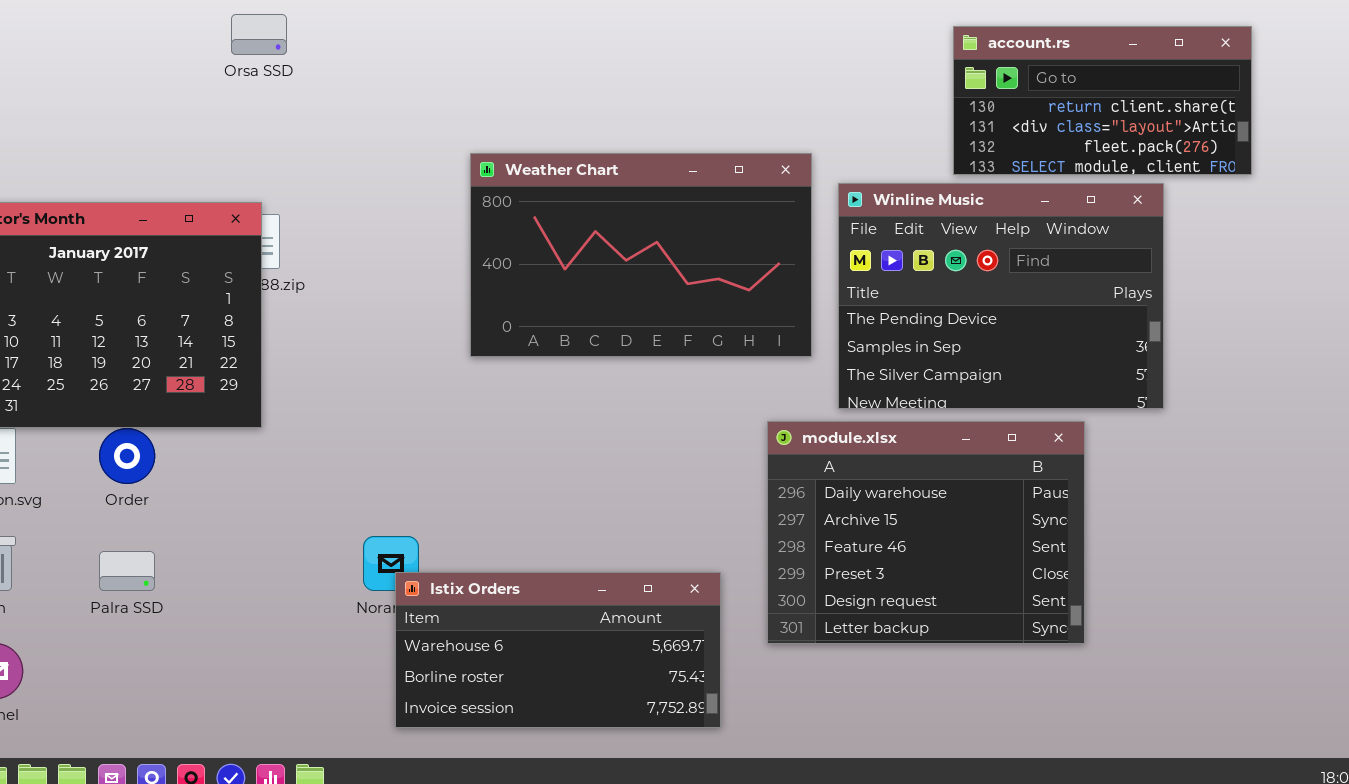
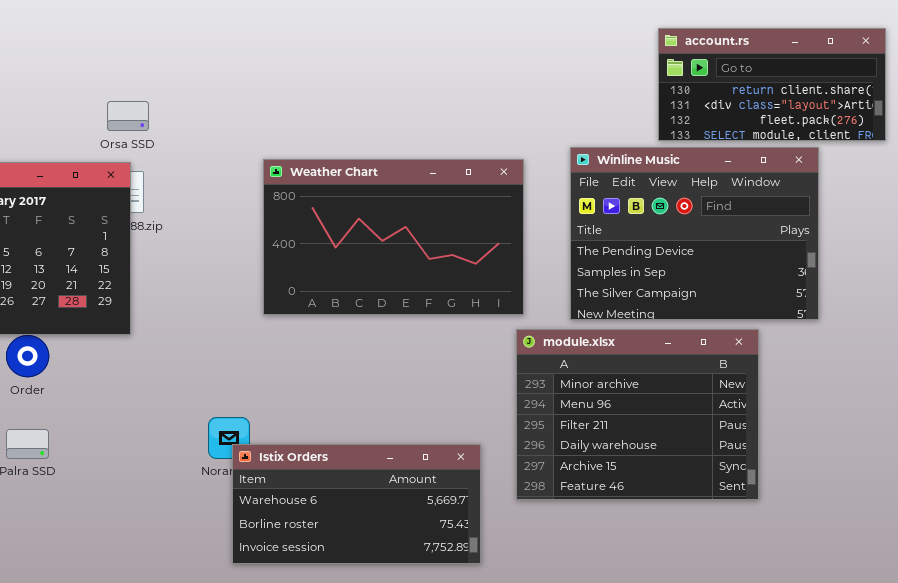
Orsa SSD: [231,14,287,55] -> [107,101,149,131], moved
Weather Chart: [470,153,812,357] -> [263,159,524,315], moved
module.xlsx: [767,421,1085,644] -> [516,329,759,500], scrolled up 3 rows

